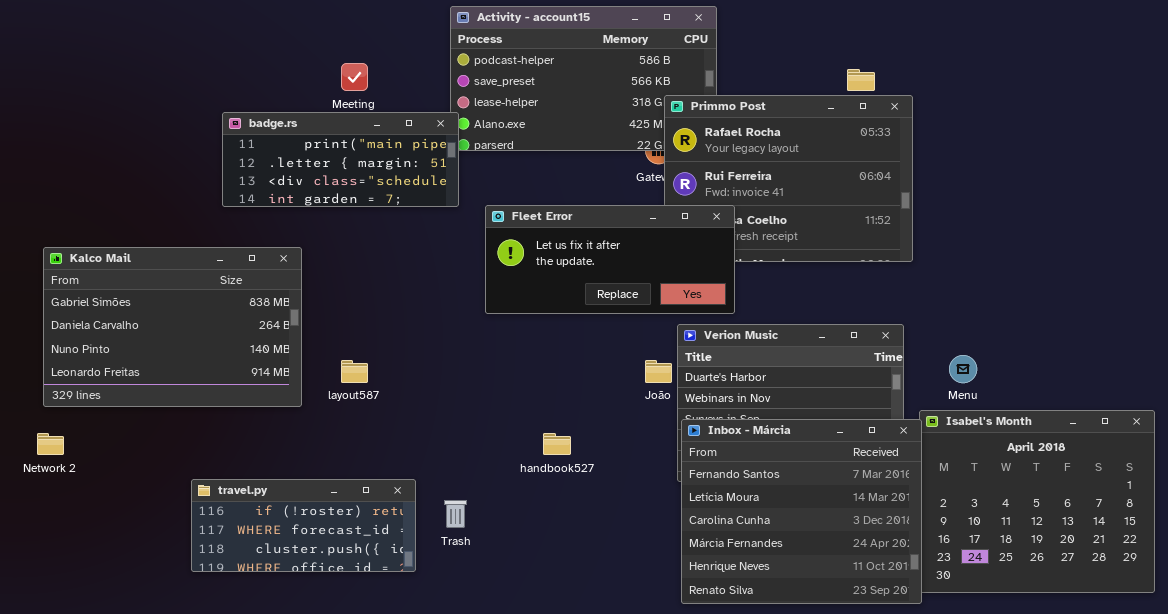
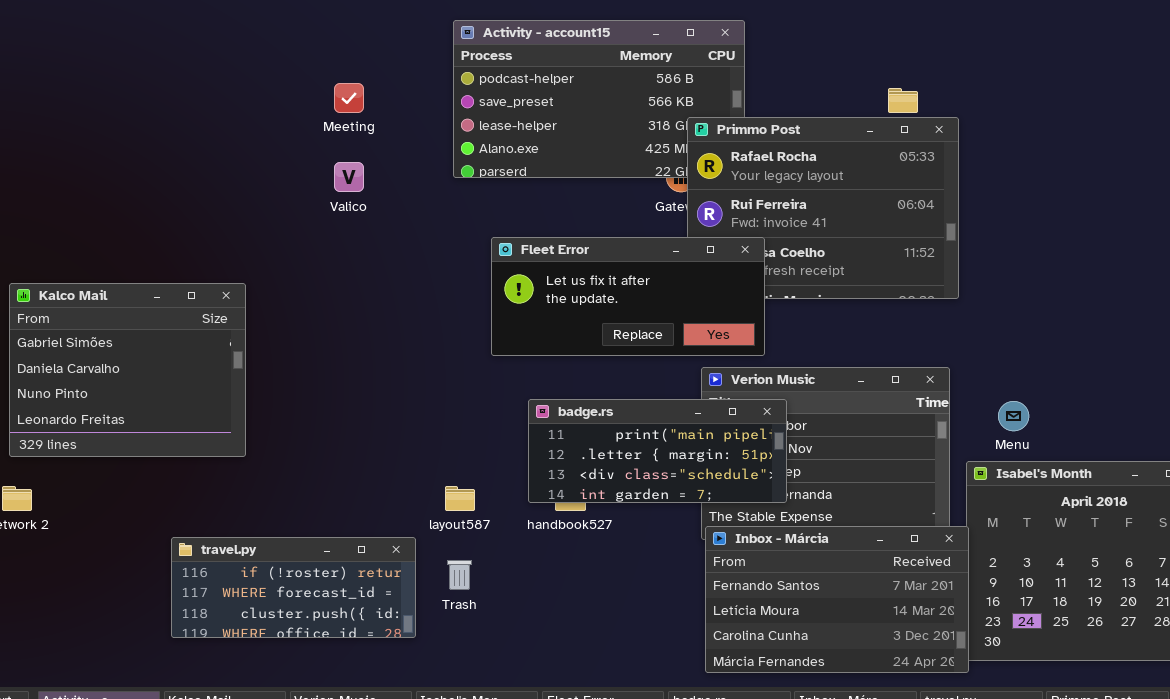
badge.rs: [222,112,459,207] -> [528,399,787,503], moved
Kalco Mail: [43,247,302,407] -> [9,283,246,457], resized
layout587: [341,360,368,383] -> [445,486,475,511], moved
Inbox - Márcia: [681,419,922,604] -> [705,526,969,673], resized

